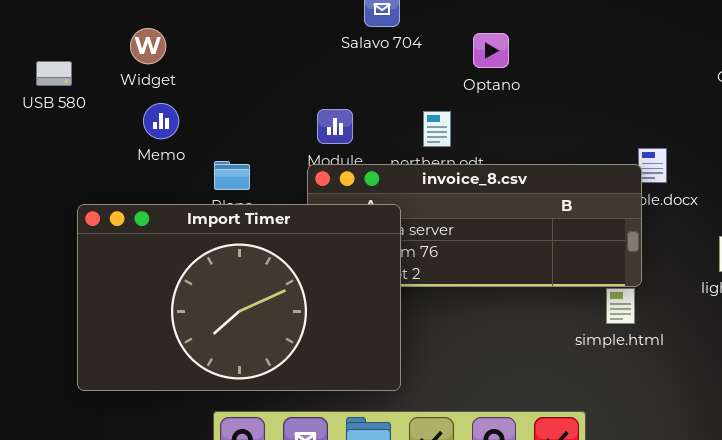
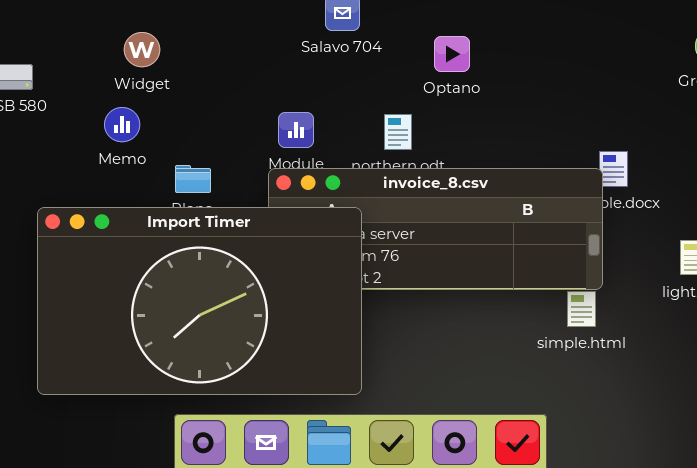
Widget: [130,28,166,64] -> [124,32,160,67], moved

